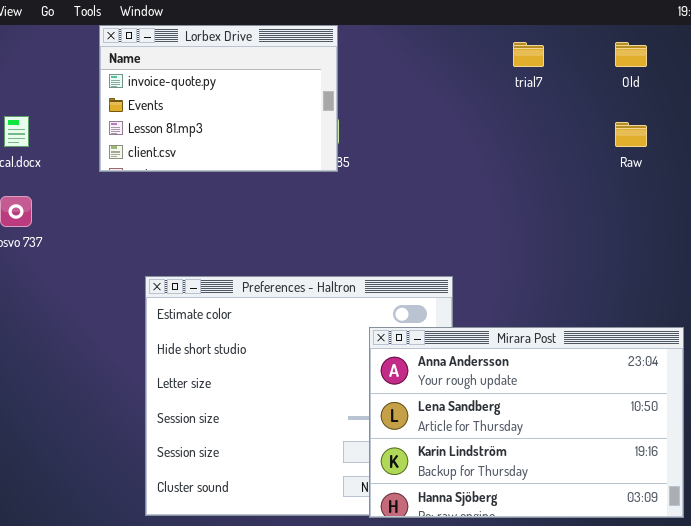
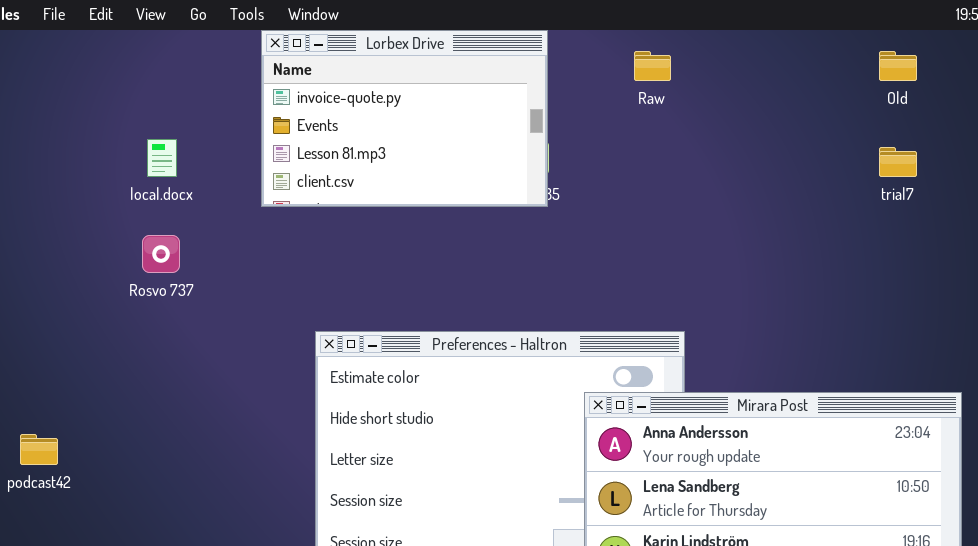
trial7: [513,42,544,67] -> [879,147,917,177], moved
Raw: [615,122,647,147] -> [634,51,671,81], moved

